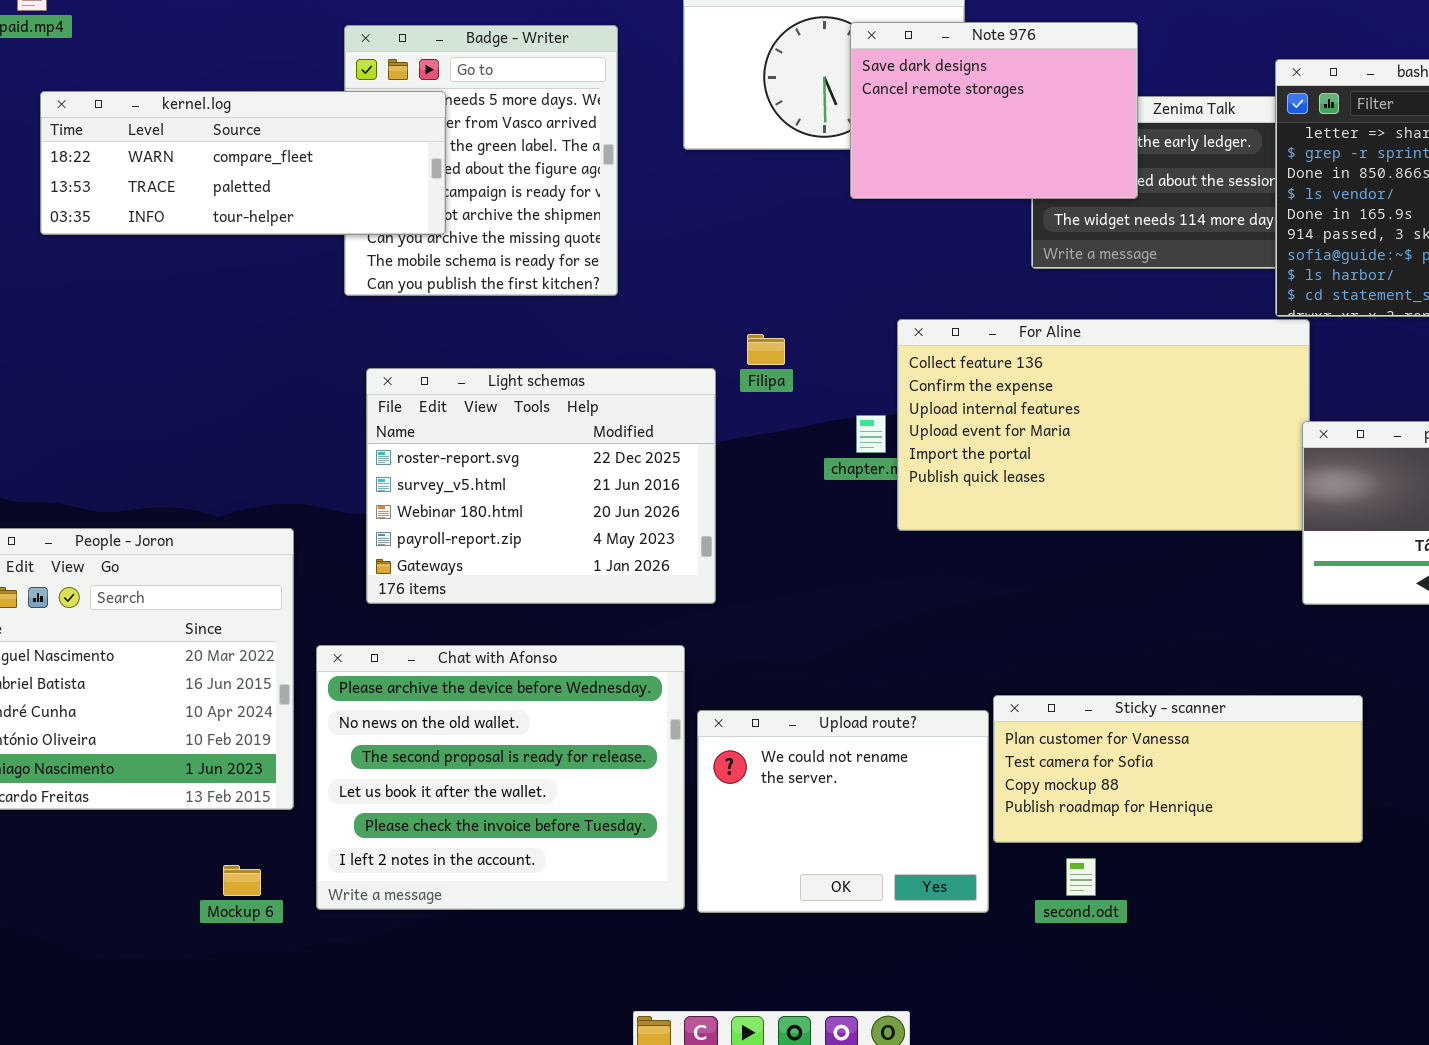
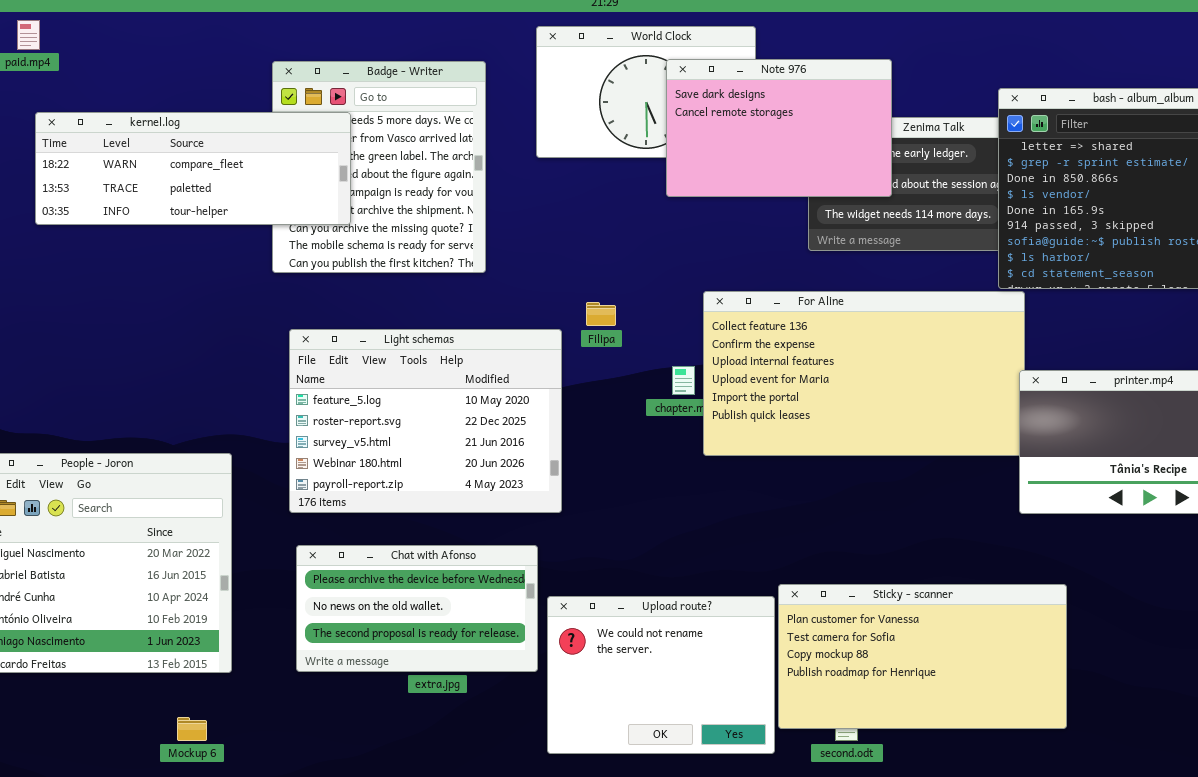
Light schemas: [366,368,716,604] -> [289,329,562,513], scrolled up 1 row
Chat with Afonso: [316,645,685,910] -> [296,545,538,672], resized
Sticky - scanner: [993,695,1363,843] -> [778,584,1067,729], resized

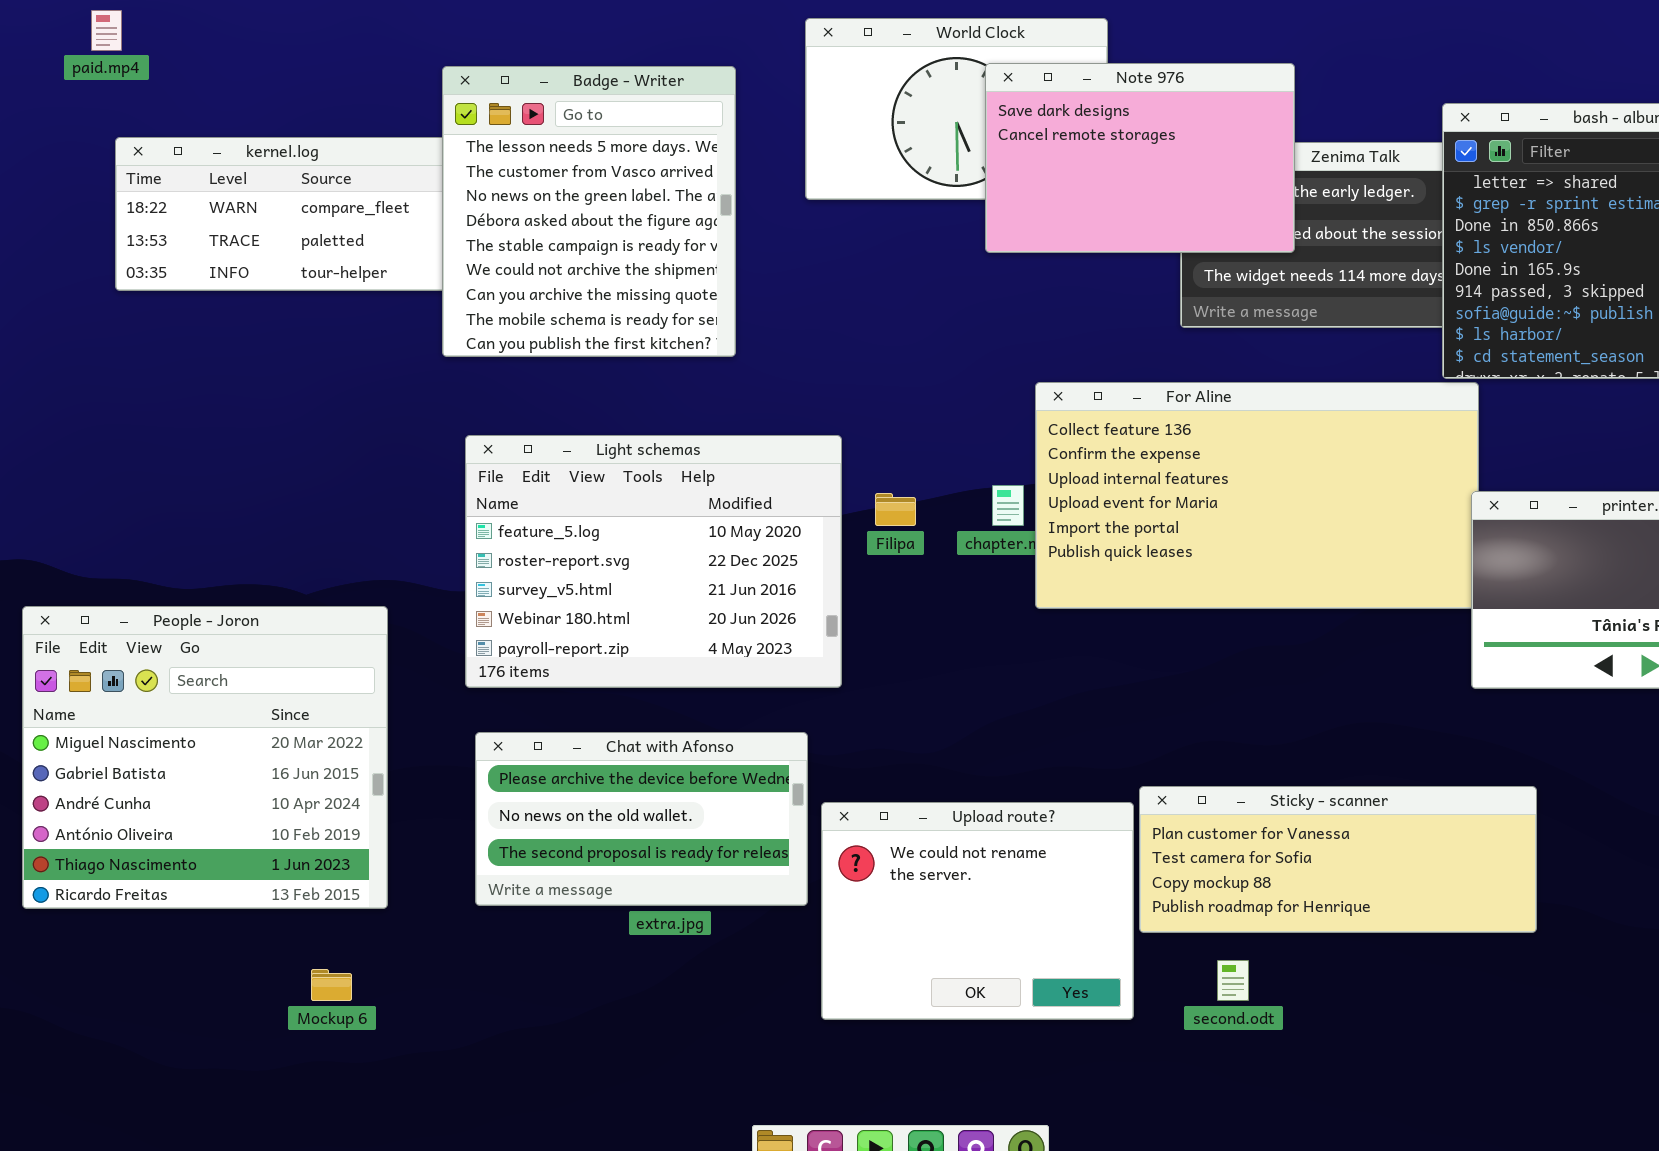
Badge - Writer: [272,61,486,273] -> [442,66,736,357], raised
Filipa: [586,302,616,326] -> [875,493,916,526], moved
Sticky - scanner: [778,584,1067,729] -> [1139,786,1537,933], resized

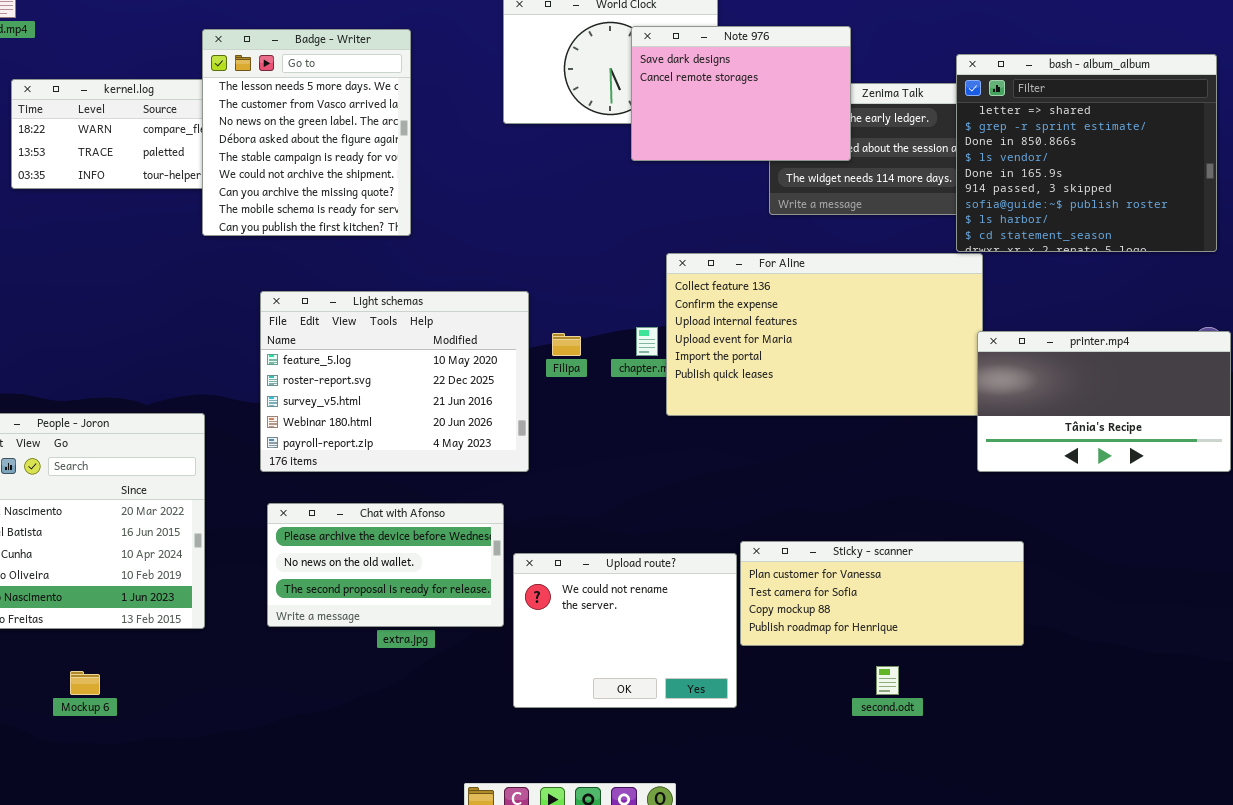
Badge - Writer: [442,66,736,357] -> [202,29,411,236], moved
second.odt: [1217,960,1249,1001] -> [876,666,899,695], moved
Mockup 6: [311,969,352,1001] -> [70,671,100,695], moved

